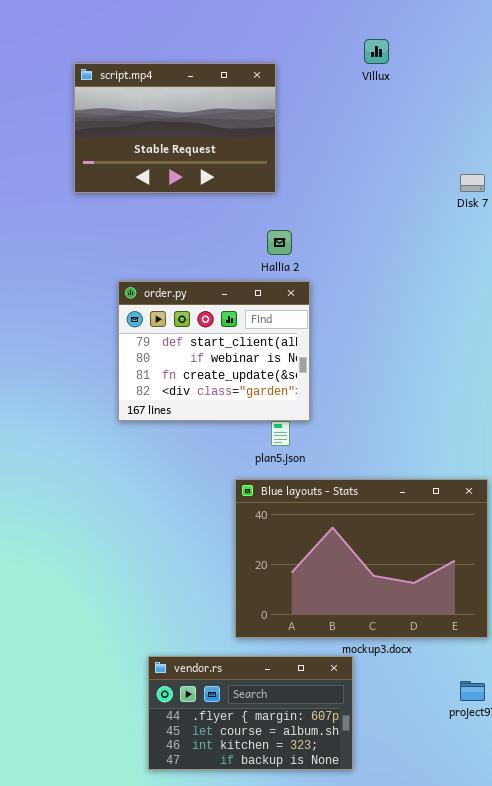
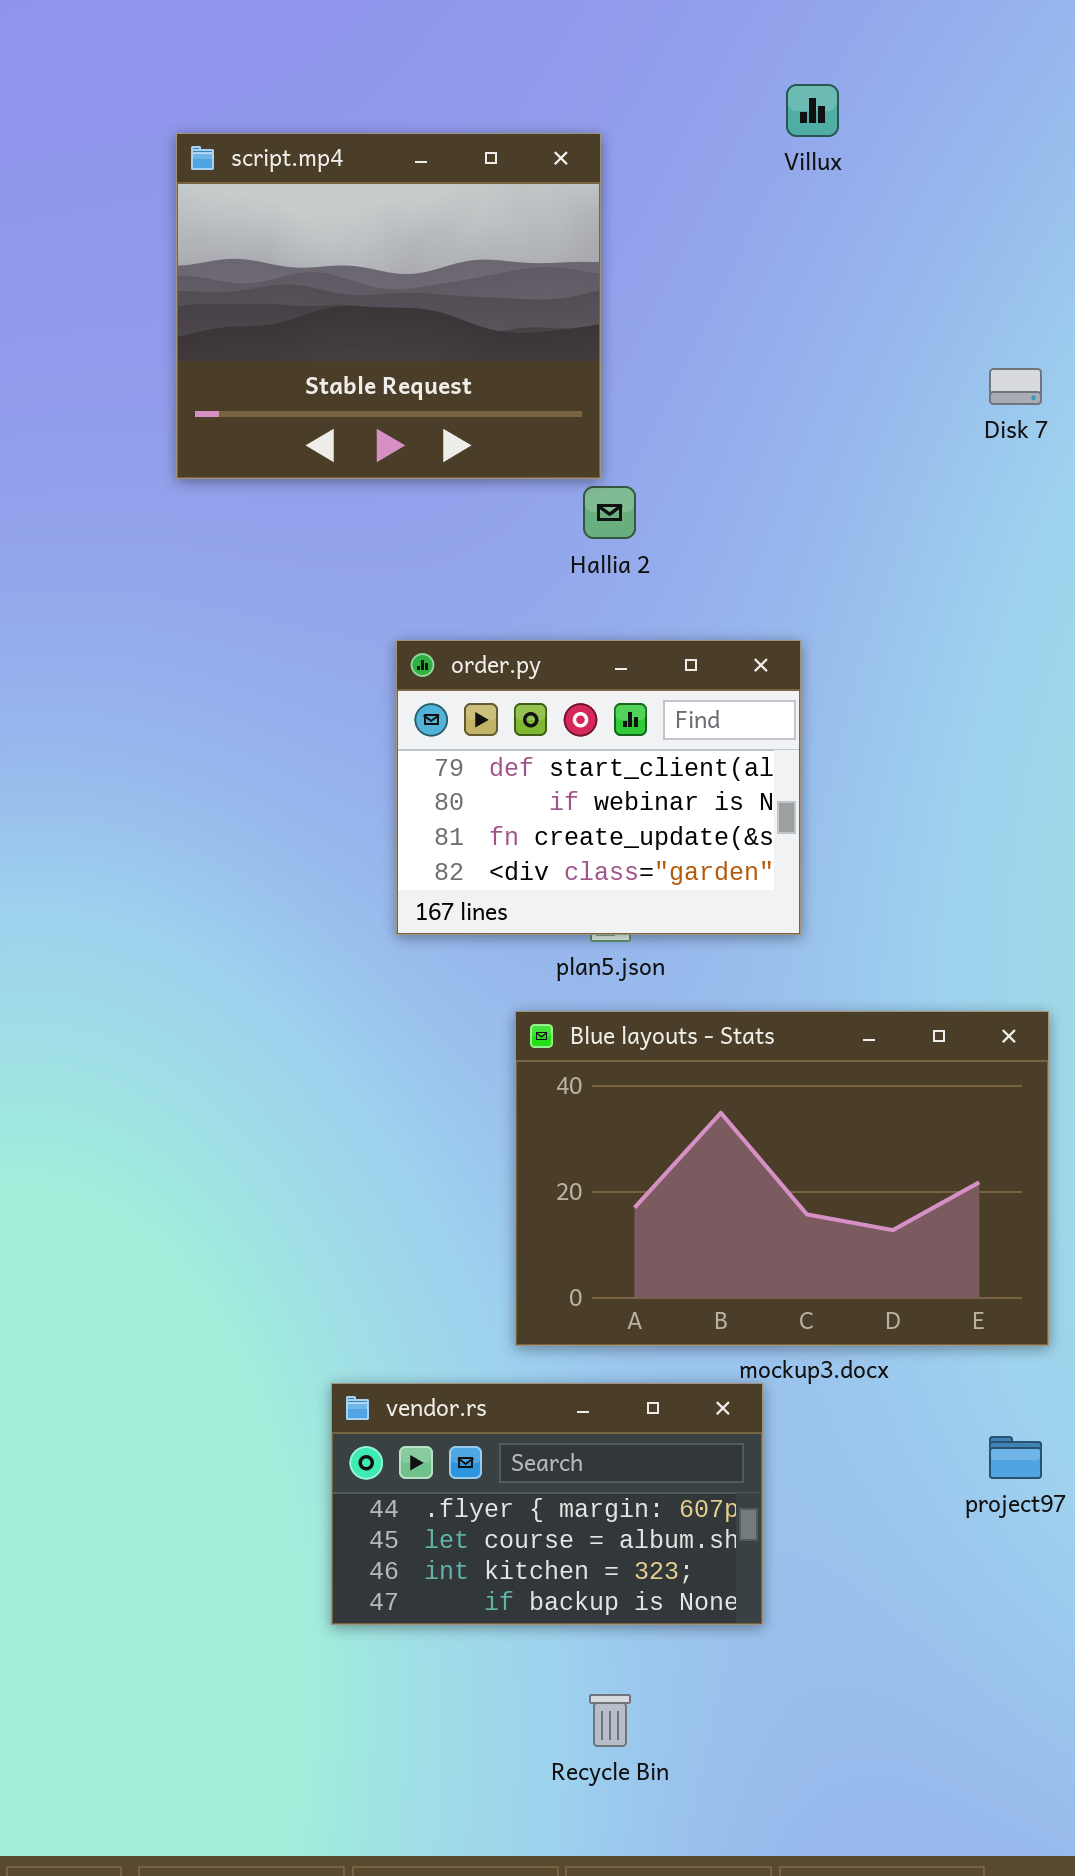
script.mp4: [74,63,276,193] -> [176,133,601,479], resized
order.py: [118,281,310,421] -> [396,640,801,935], moved

